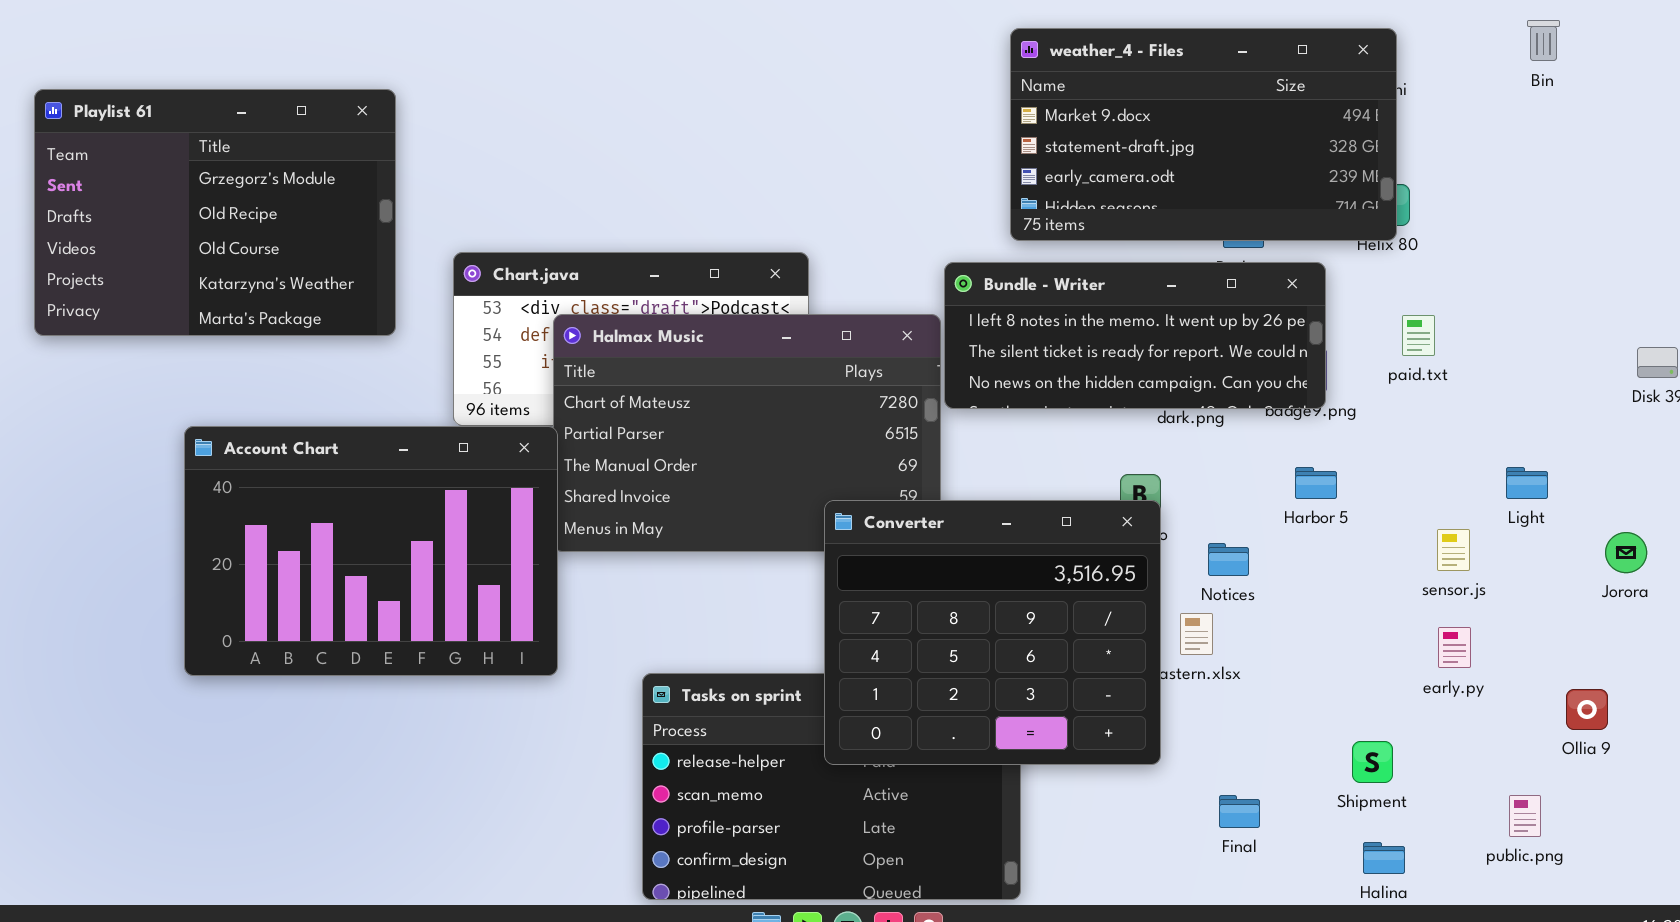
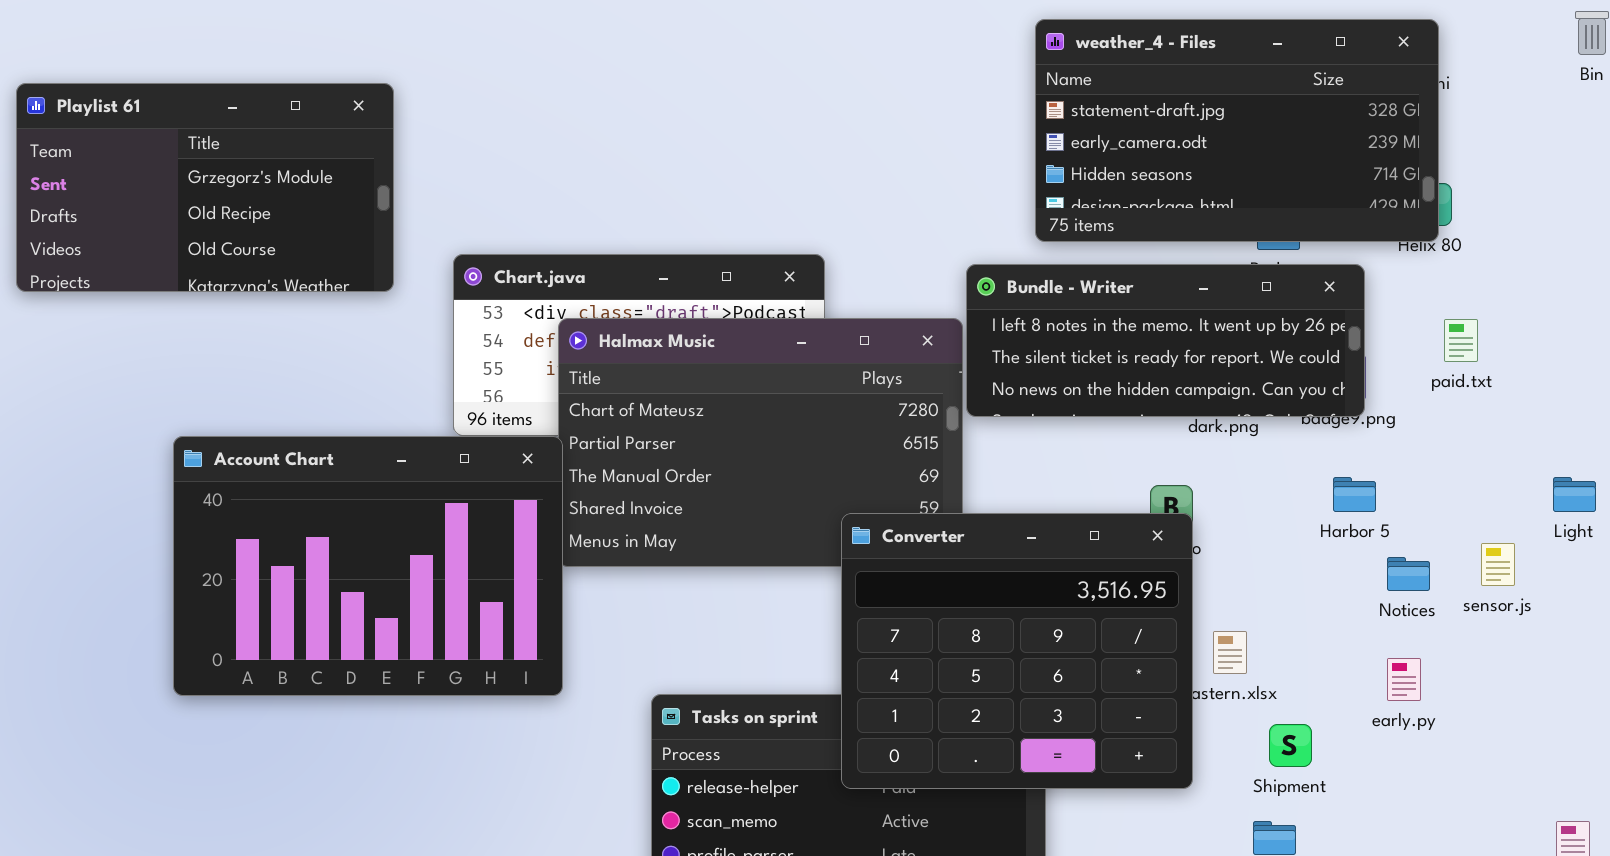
weather_4 - Files: [1010,28,1397,241] -> [1035,19,1439,242], scrolled down 1 row
Playlist 61: [34,89,396,336] -> [16,83,394,292], resized
Notices: [1208,543,1249,576] -> [1387,557,1430,591], moved
early.py: [1438,627,1471,668] -> [1387,658,1421,701], moved
Shipment: [1352,741,1393,783] -> [1269,724,1312,767], moved

